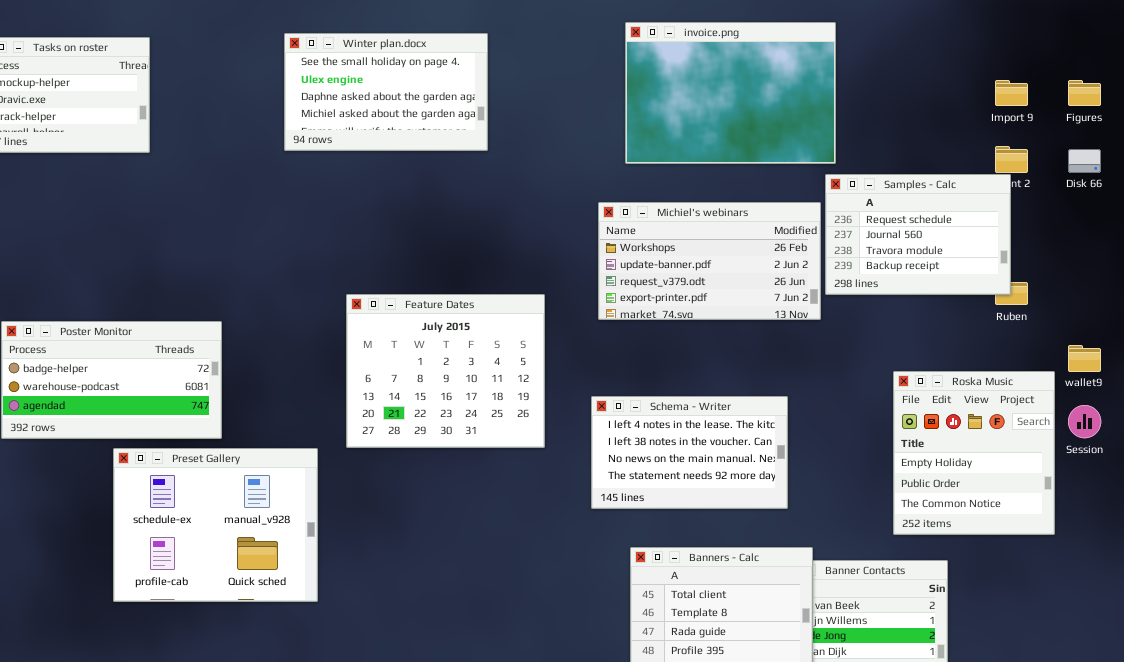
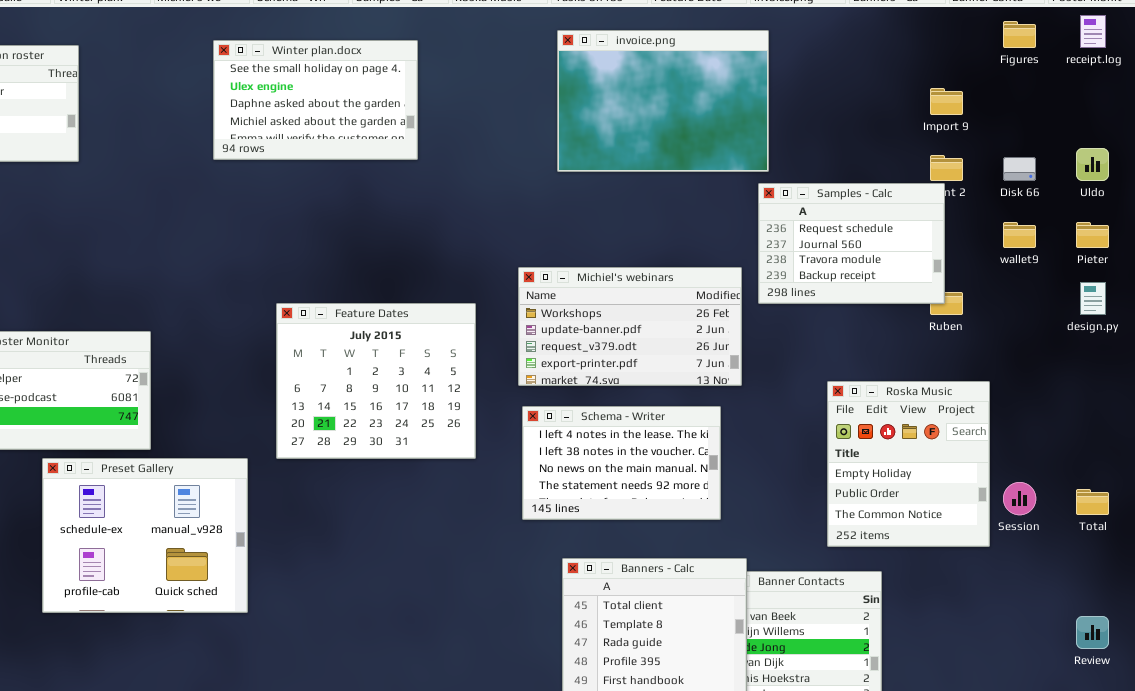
Figures: [1068,80,1101,106] -> [1003,21,1036,48], moved
Michiel's webinars: [598,202,821,320] -> [518,267,742,386], moved
wallet9: [1068,345,1101,372] -> [1003,222,1036,248], moved
Session: [1068,405,1101,438] -> [1003,482,1036,515], moved

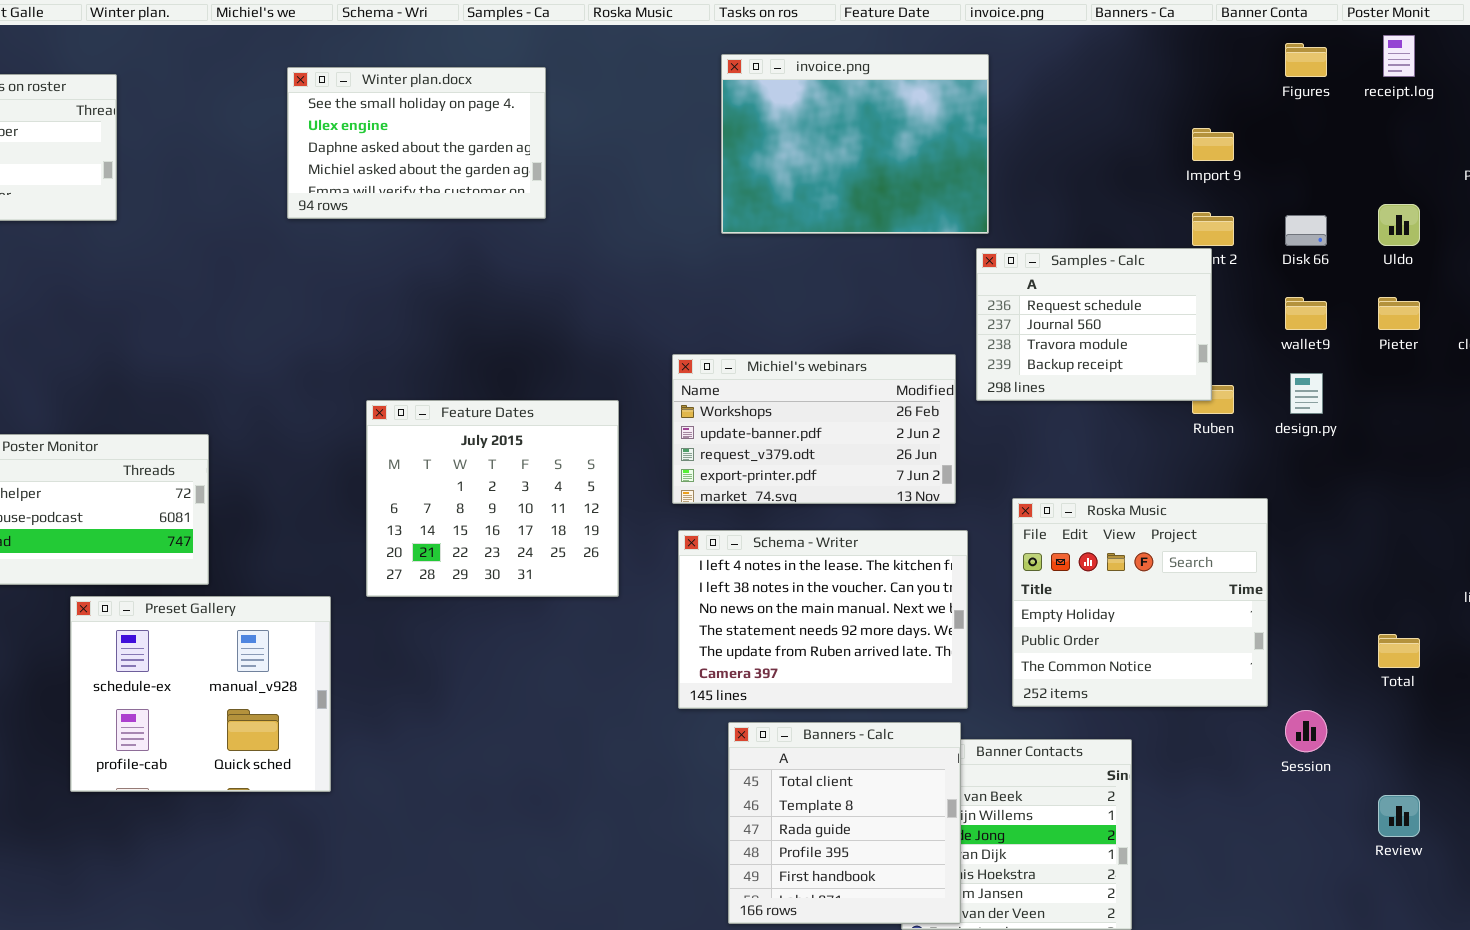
design.py: [1080,282,1106,315] -> [1290,373,1323,414], moved
Roska Music: [827,381,990,547] -> [1012,498,1268,707], resized
Schema - Writer: [522,406,721,520] -> [678,530,968,709], resized
Session: [1003,482,1036,515] -> [1285,710,1327,752], moved

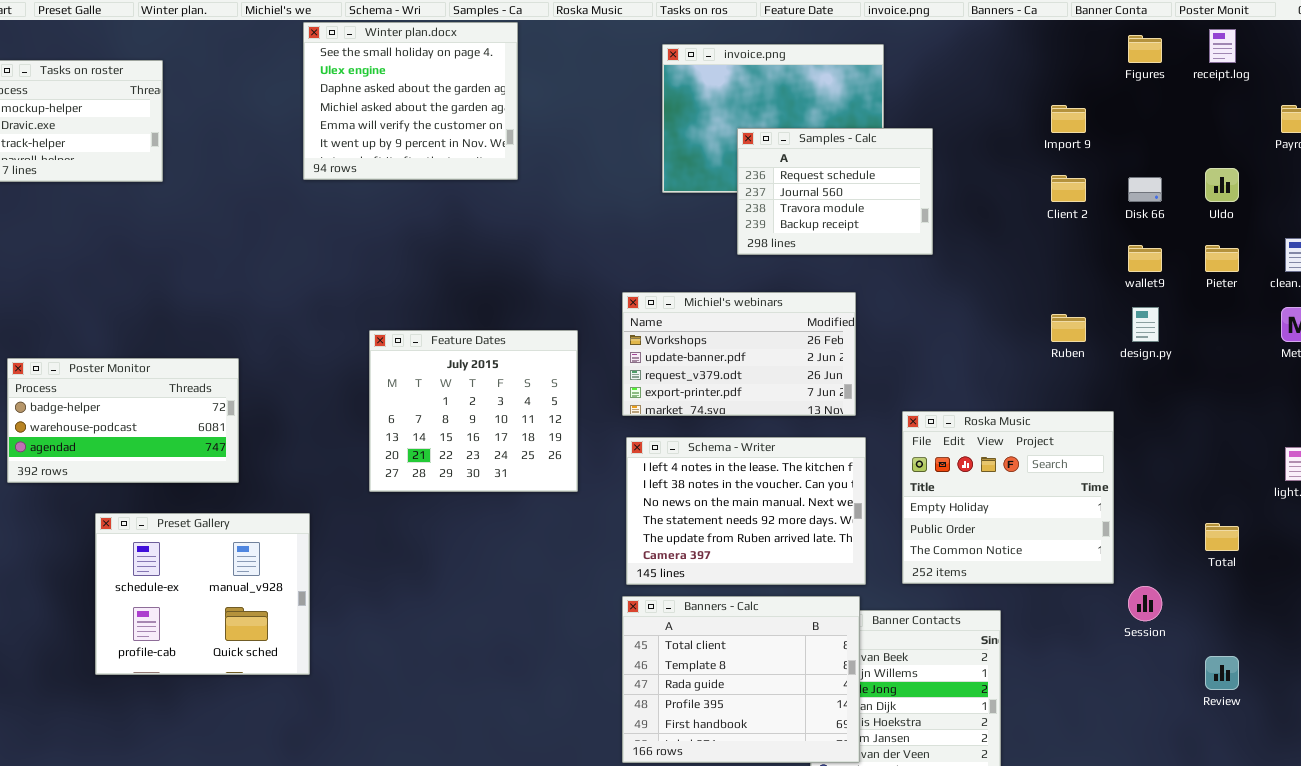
Winter plan.docx: [287,67,546,219] -> [303,22,518,180], resized
Samples - Calc: [976,248,1212,401] -> [737,128,933,255], moved
Preset Gallery: [70,596,331,792] -> [95,513,310,675], moved
Banners - Calc: [728,722,961,924] -> [622,596,860,763], resized

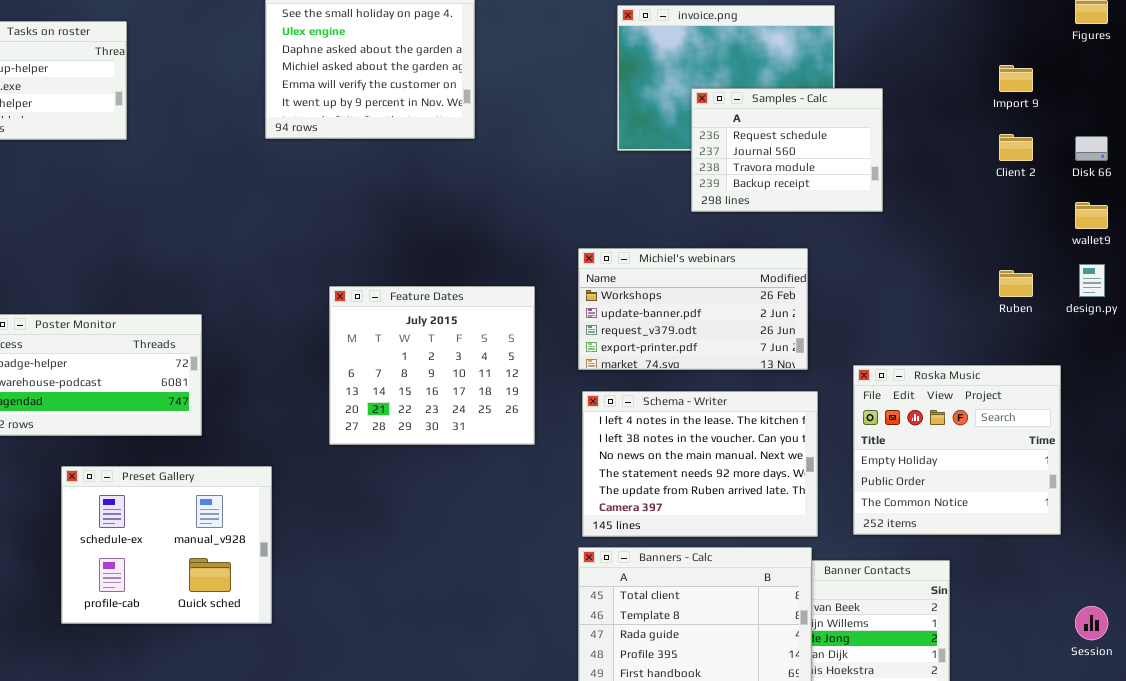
Session: [1128,586,1162,621] -> [1075,606,1108,640], moved

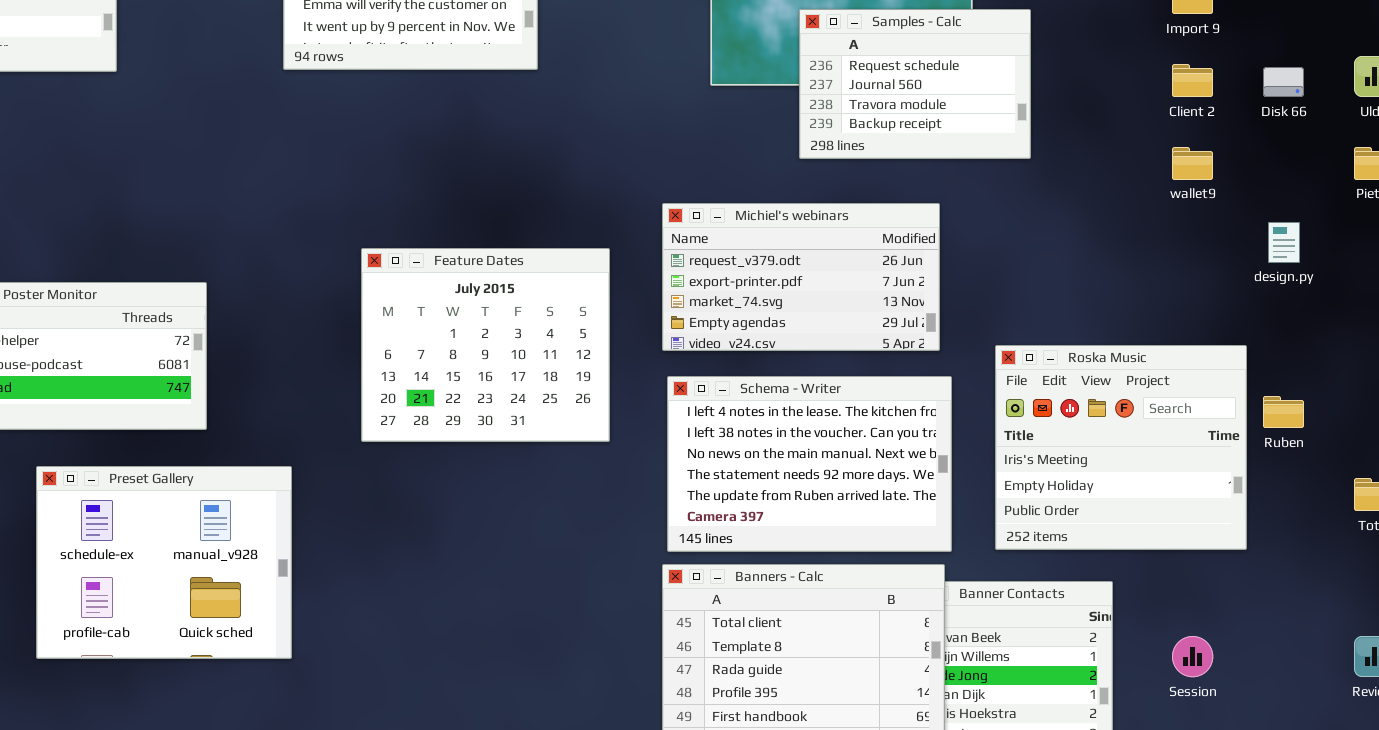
wallet9: [1075,202,1108,229] -> [1172,147,1213,180], moved
Michiel's webinars: [578,248,808,370] -> [662,203,940,351], scrolled down 2 rows
Ruben: [999,270,1033,297] -> [1263,396,1304,428], moved
Roska Music: [853,365,1061,535] -> [995,345,1247,550], scrolled up 1 row
Session: [1075,606,1108,640] -> [1172,636,1213,677], moved

